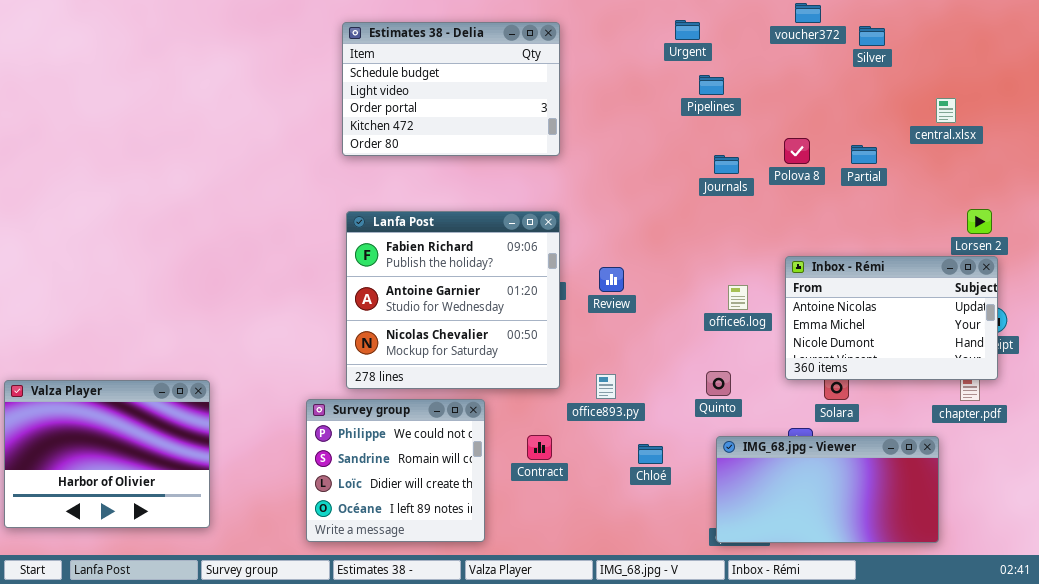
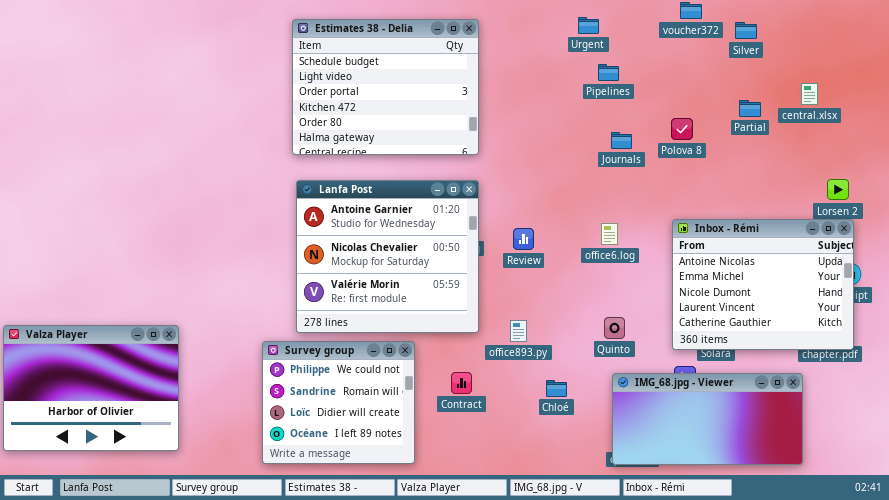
Estimates 38 - Delia: [342,22,560,156] -> [292,19,479,155], resized
Partial: [851,145,877,164] -> [739,100,761,117], moved
Lanfa Post: [346,211,560,389] -> [296,180,479,333], scrolled down 1 row
Inbox - Rémi: [785,256,998,380] -> [672,219,854,350], resized
office6.log: [728,285,748,310] -> [601,223,618,245], moved

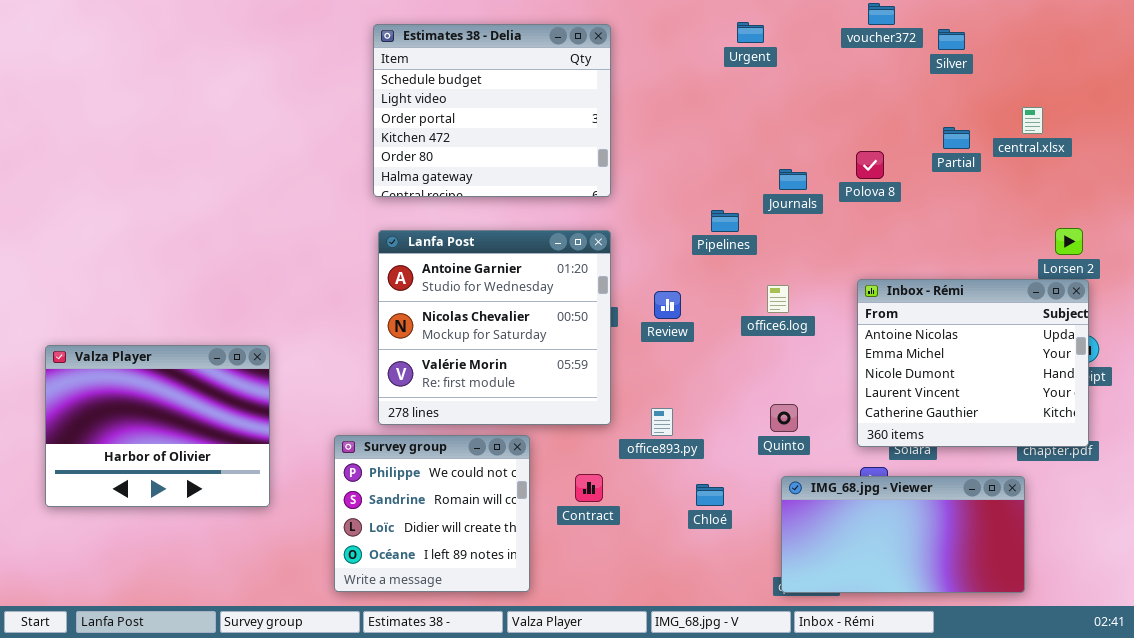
Pipelines: [598,64,619,81] -> [711,210,739,232], moved
Valza Player: [3,325,179,451] -> [45,345,270,507], moved

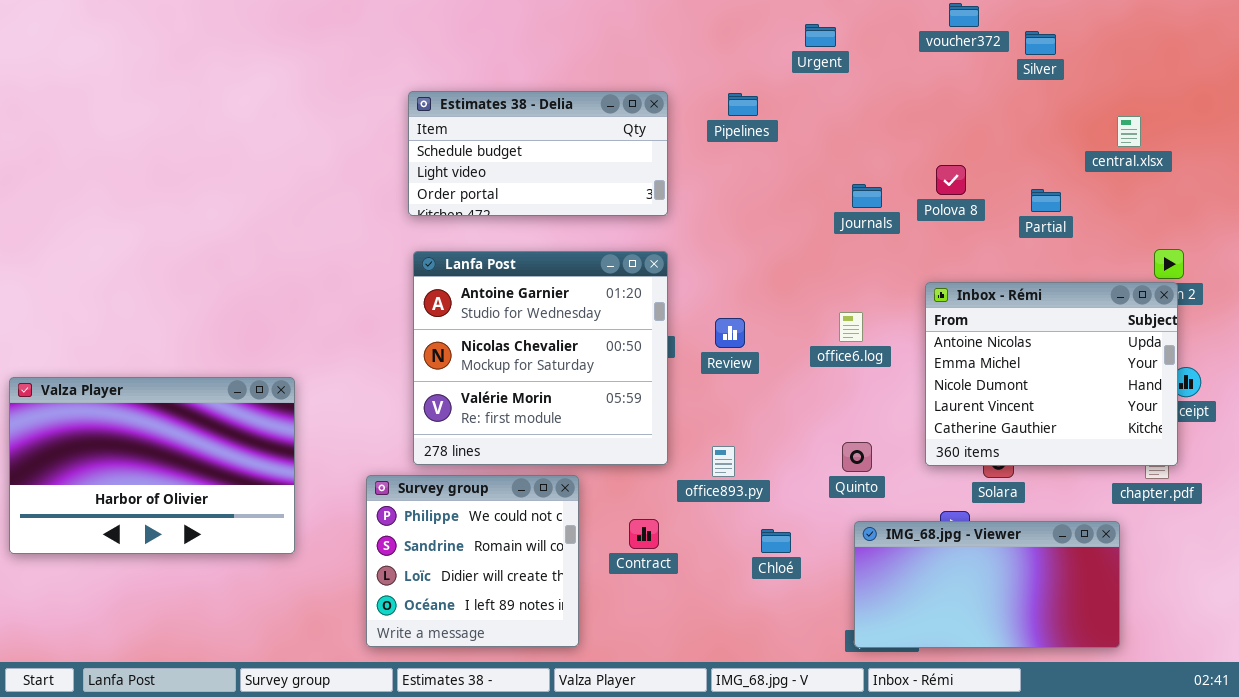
Estimates 38 - Delia: [373,24,611,197] -> [408,91,668,216], resized
Partial: [943,127,970,149] -> [1031,189,1061,212], moved
Pipelines: [711,210,739,232] -> [728,93,758,116], moved
Inbox - Rémi: [857,279,1089,447] -> [925,282,1178,466], moved
Valza Player: [45,345,270,507] -> [9,377,295,554], resized

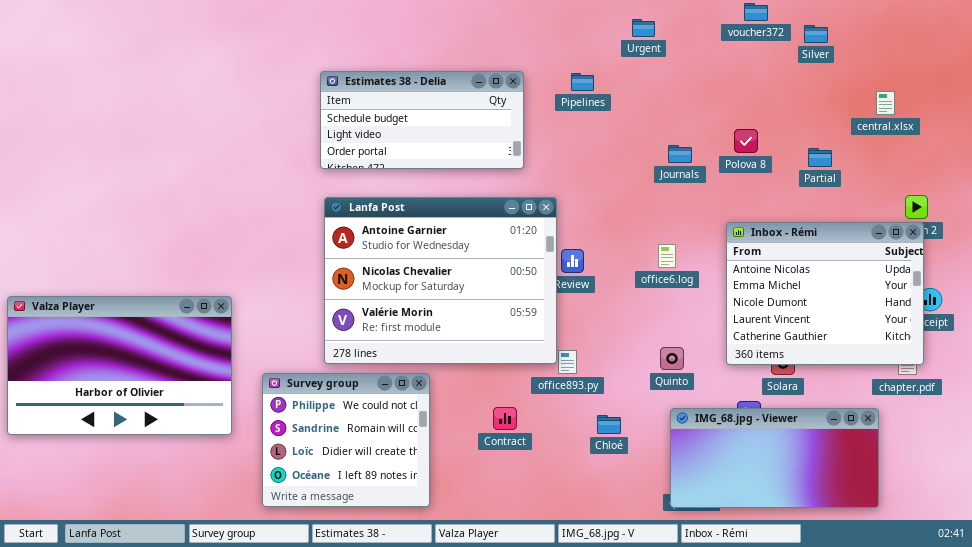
Lanfa Post: [413,251,668,465] -> [324,197,557,364], resized
Survey group: [366,475,579,647] -> [262,373,430,507], moved

